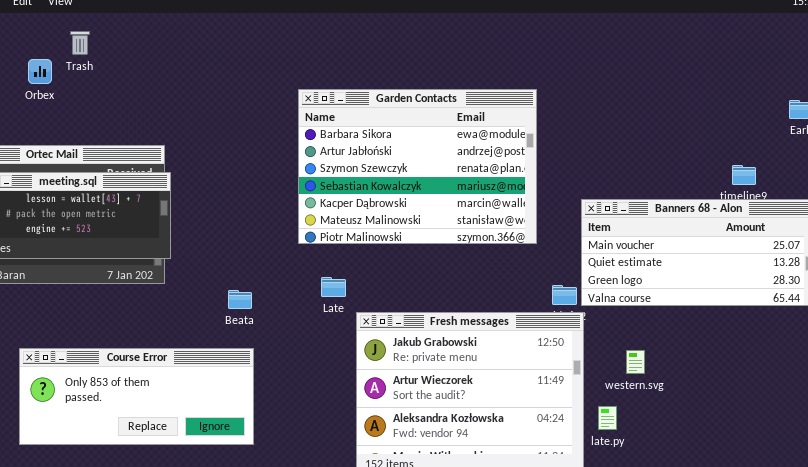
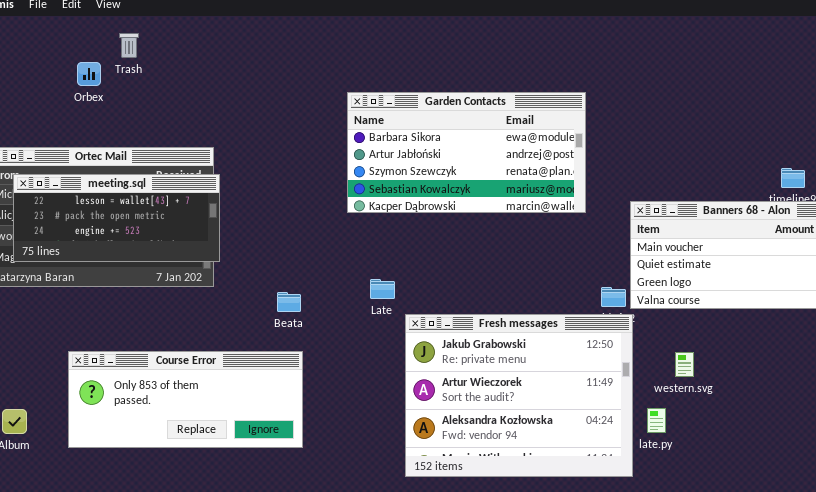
Garden Contacts: [298,89,537,244] -> [347,92,586,213], resized

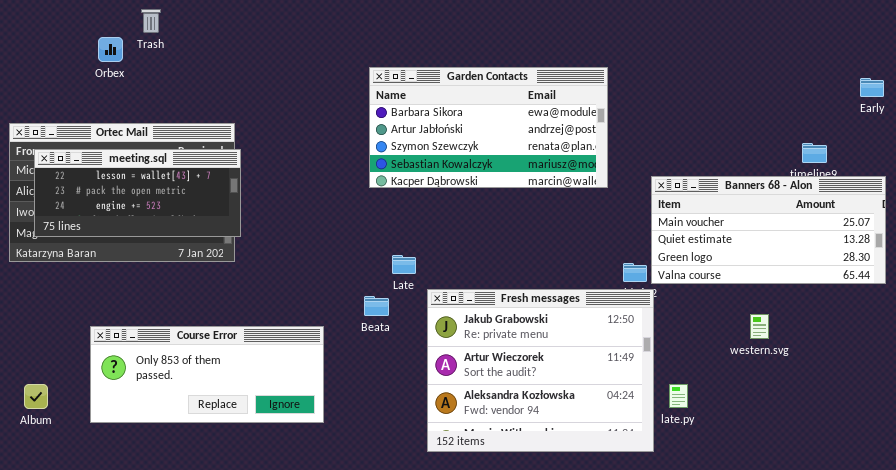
Beata: [277,292,301,312] -> [364,296,389,316], moved
western.svg: [675,352,694,377] -> [750,314,769,339], moved

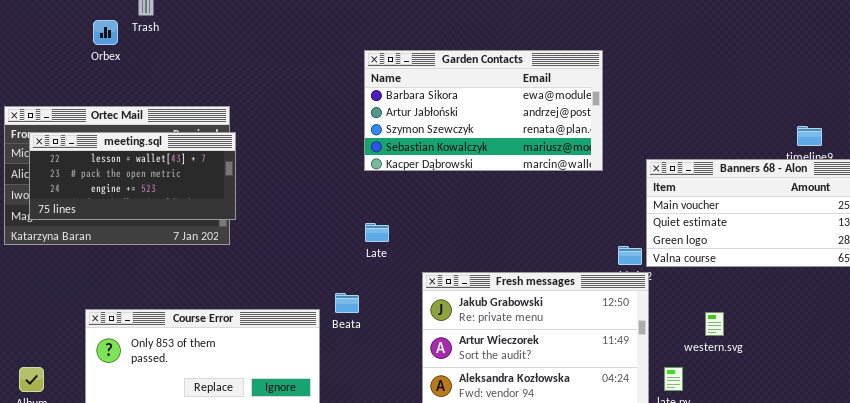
Late: [392,255,416,274] -> [365,223,389,242], moved
Beata: [364,296,389,316] -> [335,293,359,313], moved
western.svg: [750,314,769,339] -> [705,312,724,336], moved

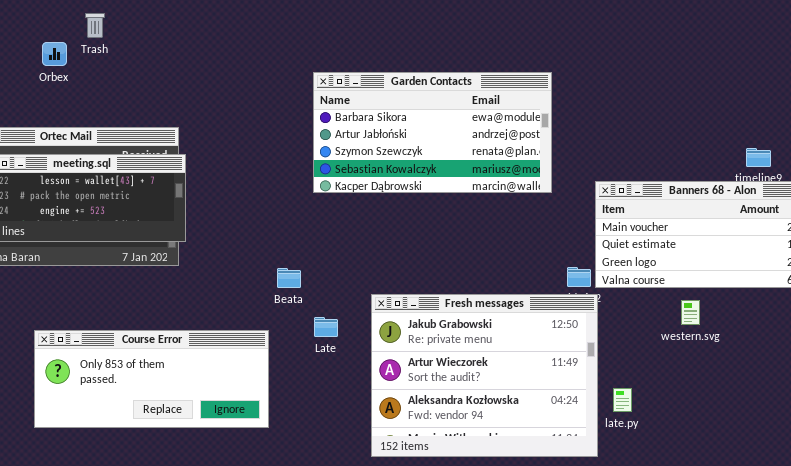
Late: [365,223,389,242] -> [314,317,338,337], moved
Beata: [335,293,359,313] -> [277,268,301,288], moved
western.svg: [705,312,724,336] -> [681,300,700,325], moved

